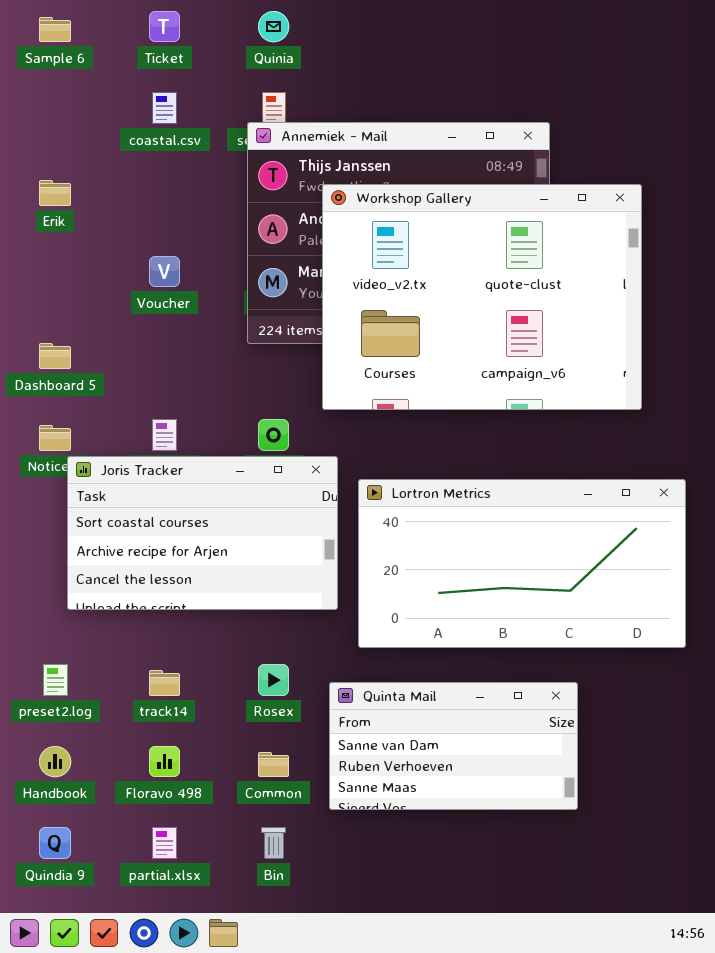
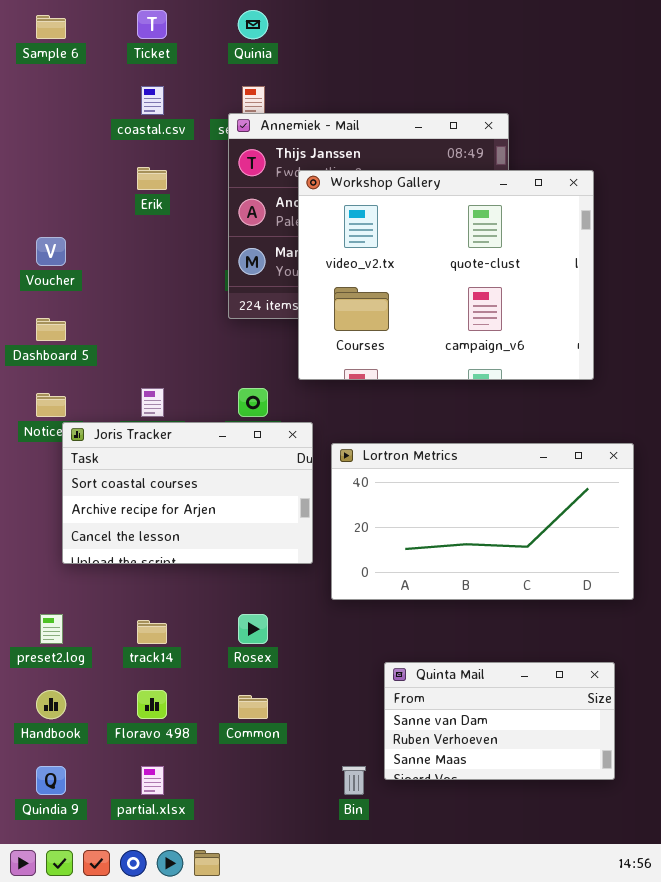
Erik: [39,180,71,206] -> [137,167,167,190], moved
Voucher: [149,256,180,287] -> [36,237,66,266], moved
Quinta Mail: [329,682,578,810] -> [384,662,615,780], moved
Bin: [261,827,286,859] -> [342,766,366,795], moved

